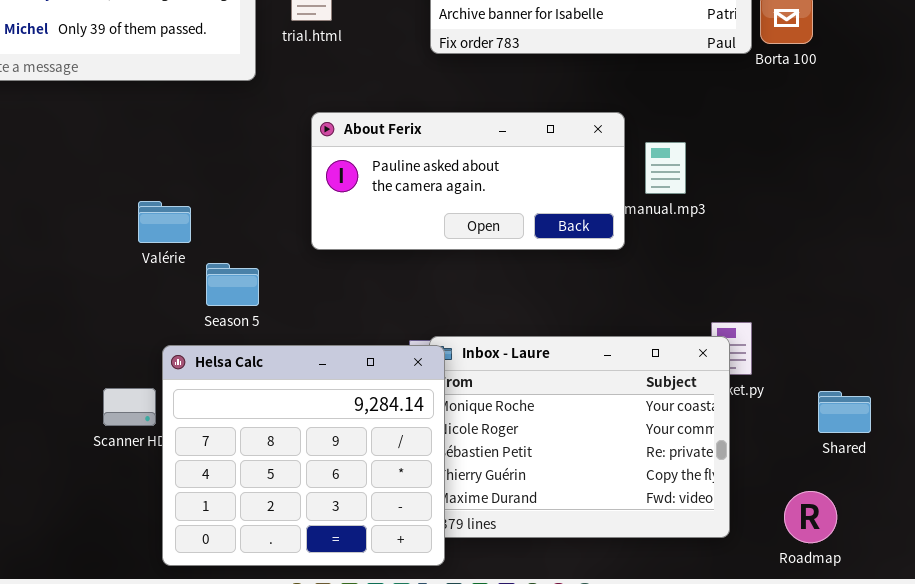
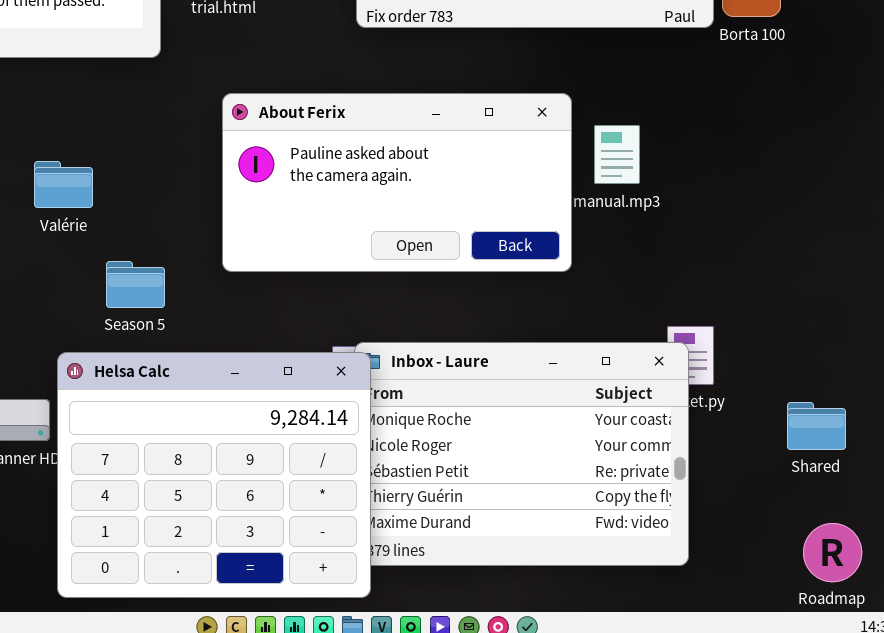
About Ferix: [311,112,625,250] -> [222,93,572,272], resized
Valérie: [138,201,191,243] -> [34,161,93,208], moved
Roadmap: [784,491,837,543] -> [803,523,862,582], moved

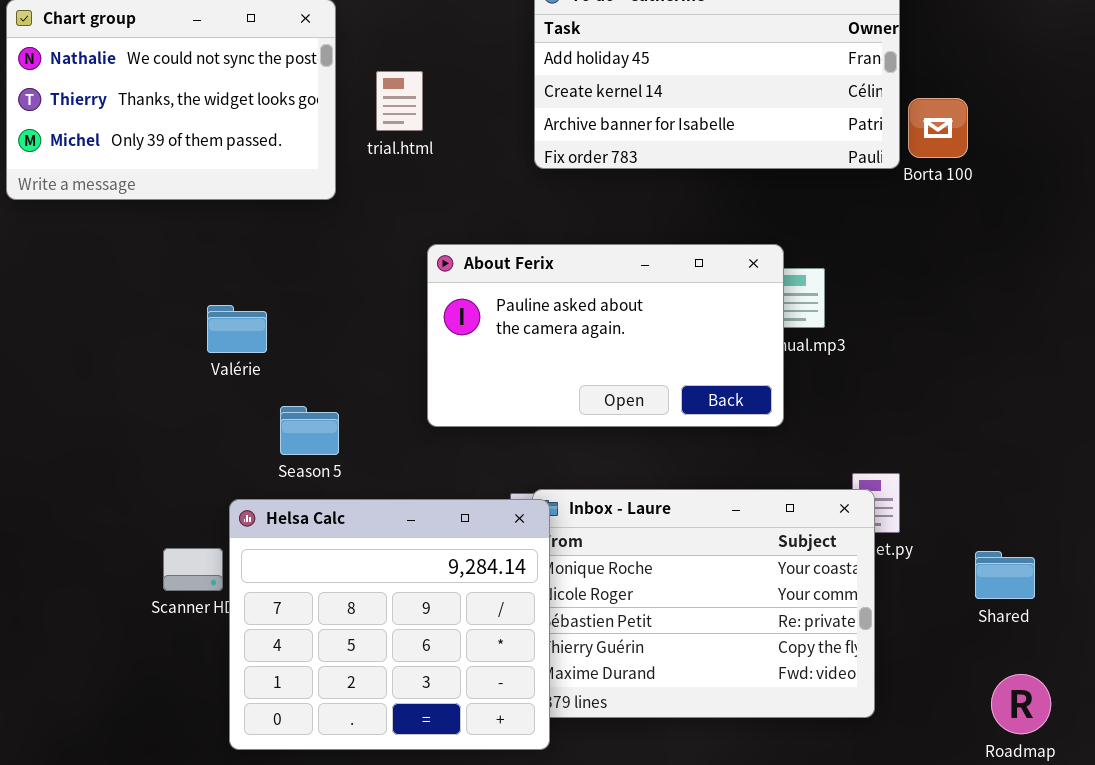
About Ferix: [222,93,572,272] -> [427,244,784,427], moved

